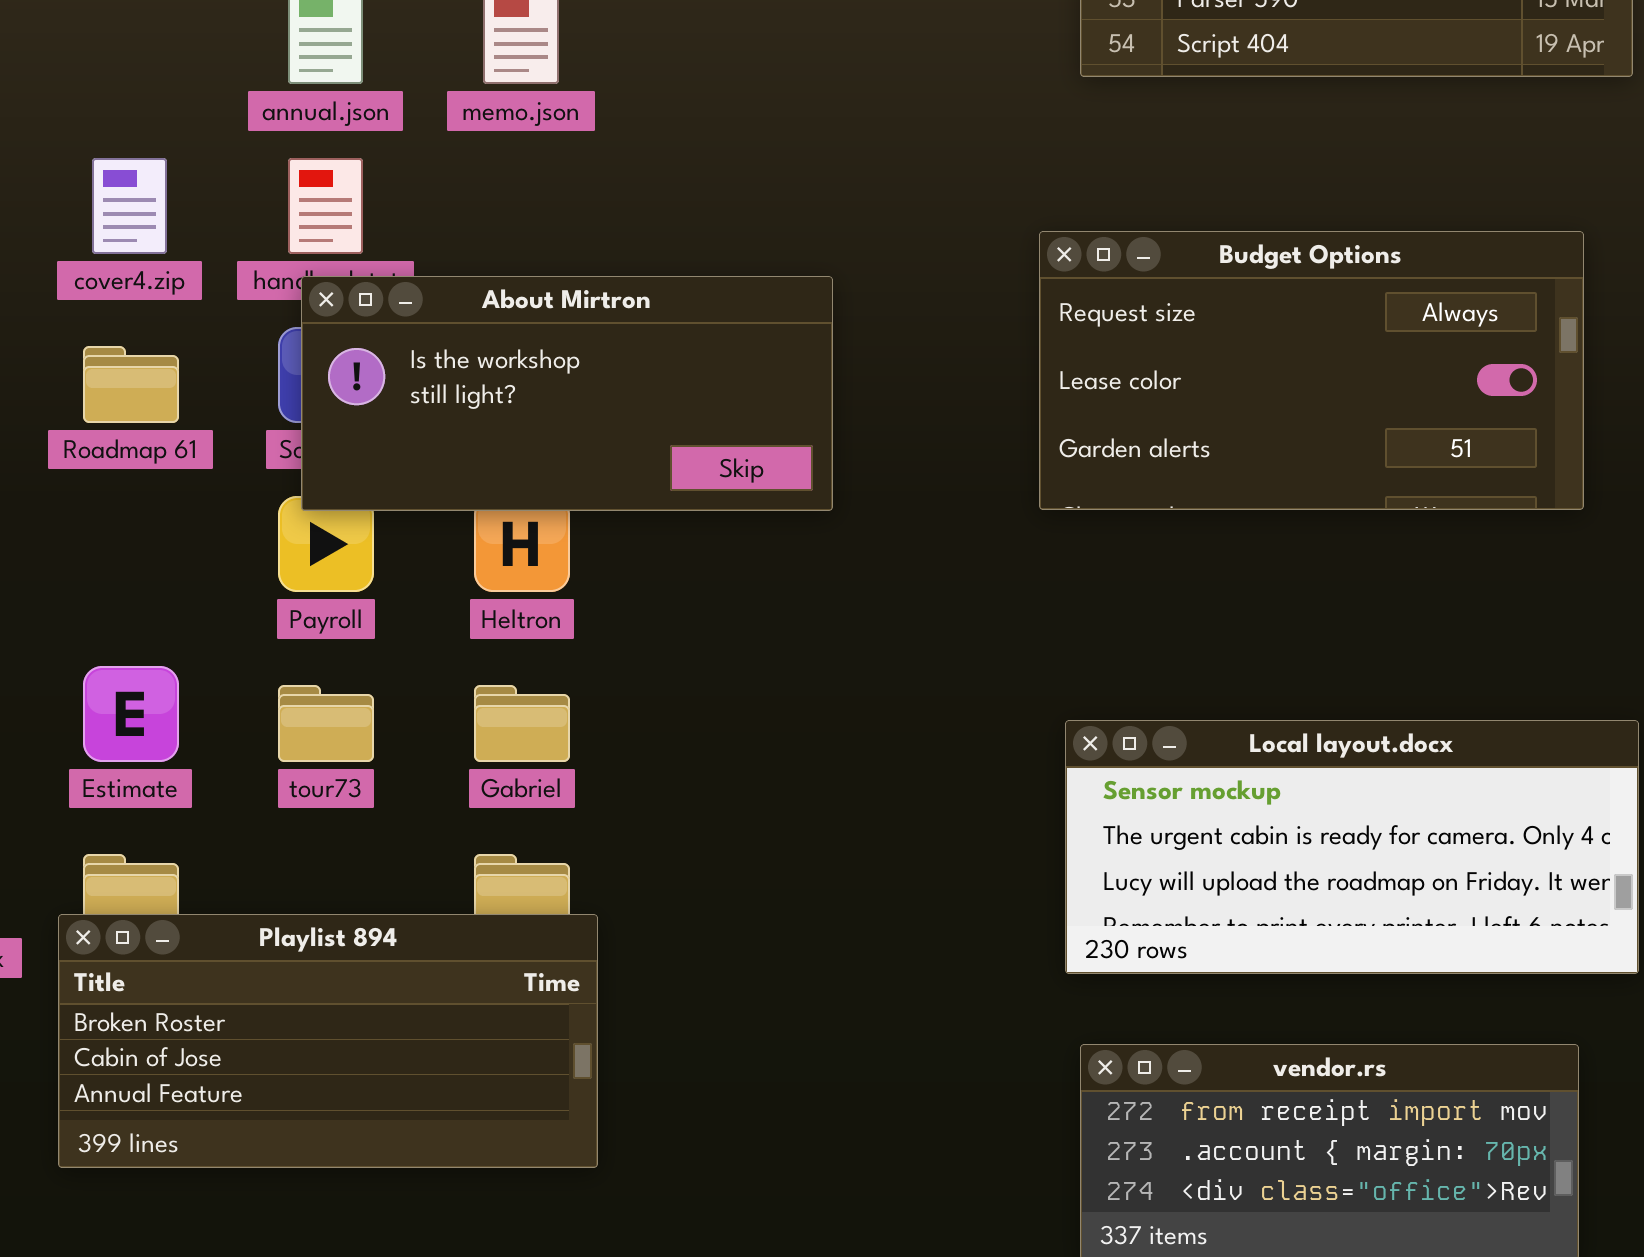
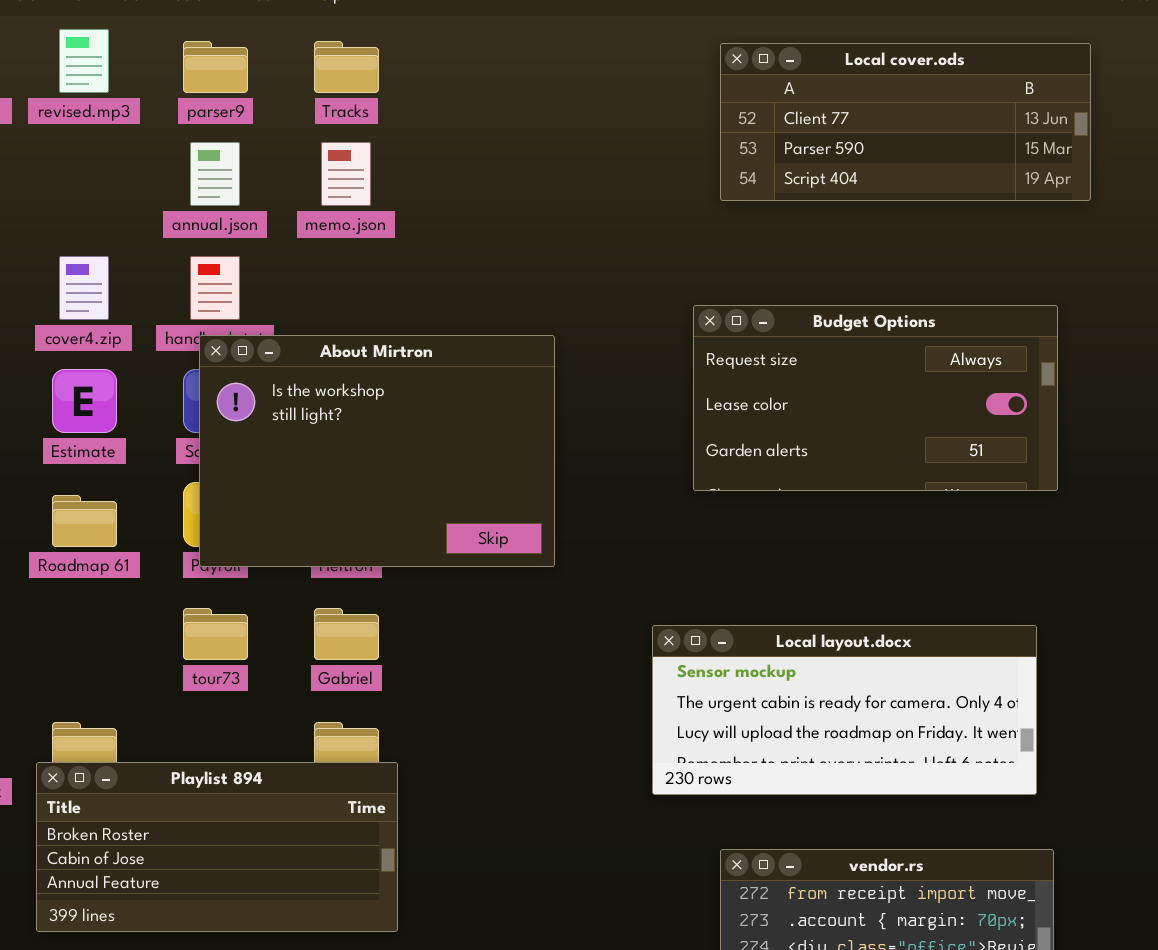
About Mirtron: [301,276,833,511] -> [199,335,555,567], resized
Roadmap 61: [83,346,179,423] -> [52,495,117,547], moved
Estimate: [83,666,179,762] -> [52,369,117,433], moved
Local layout.docx: [1065,720,1639,974] -> [652,625,1037,795], moved

